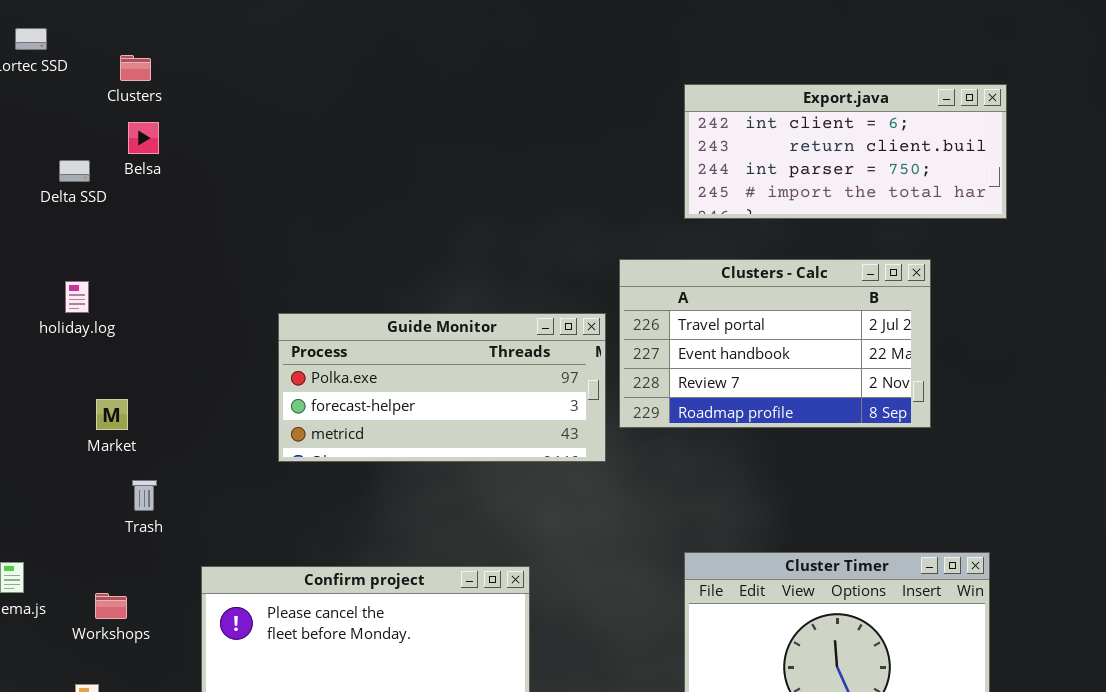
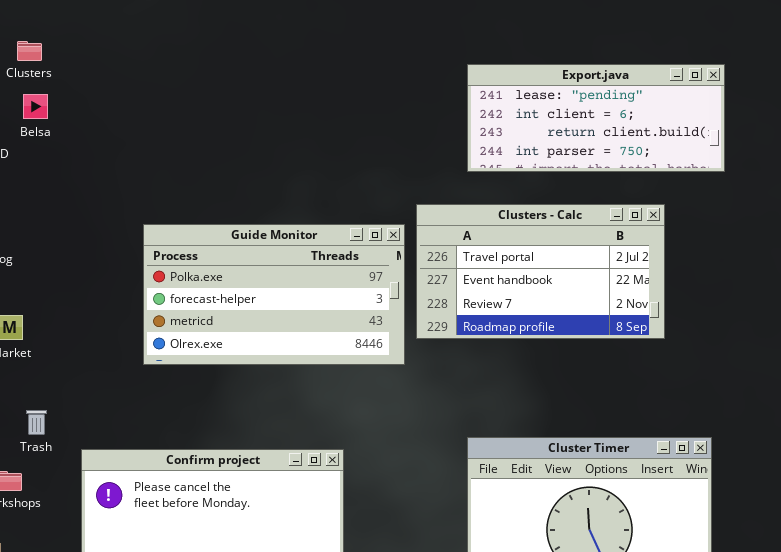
Export.java: [684,84,1007,219] -> [467,64,725,172], scrolled up 1 row
Guide Monitor: [278,313,606,462] -> [143,224,405,365], resized
Trash: [132,480,157,511] -> [26,410,47,435], moved

